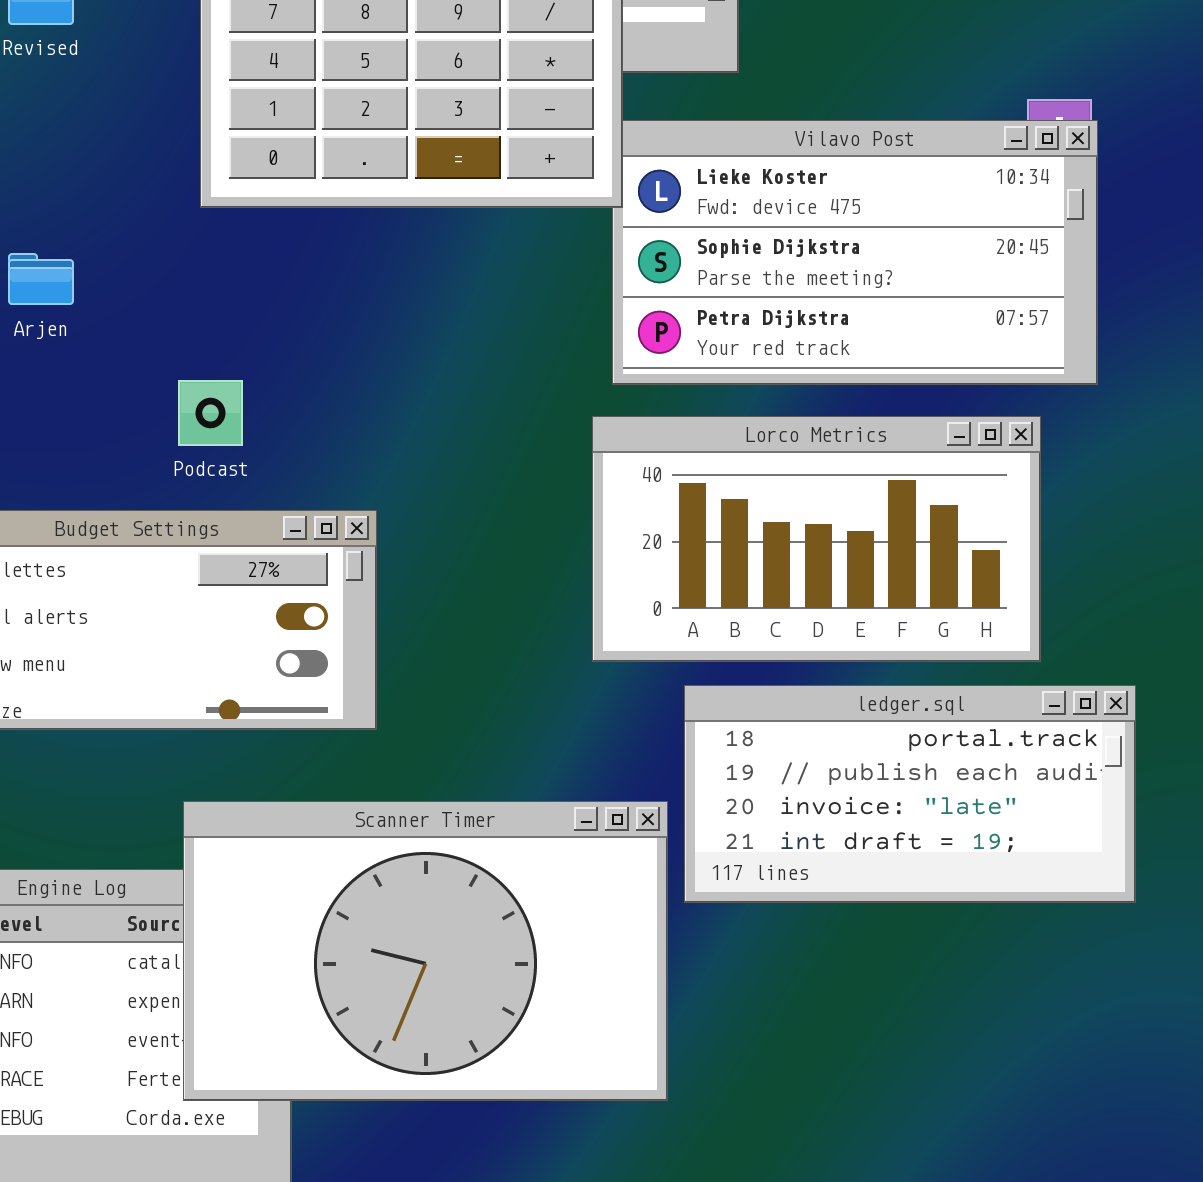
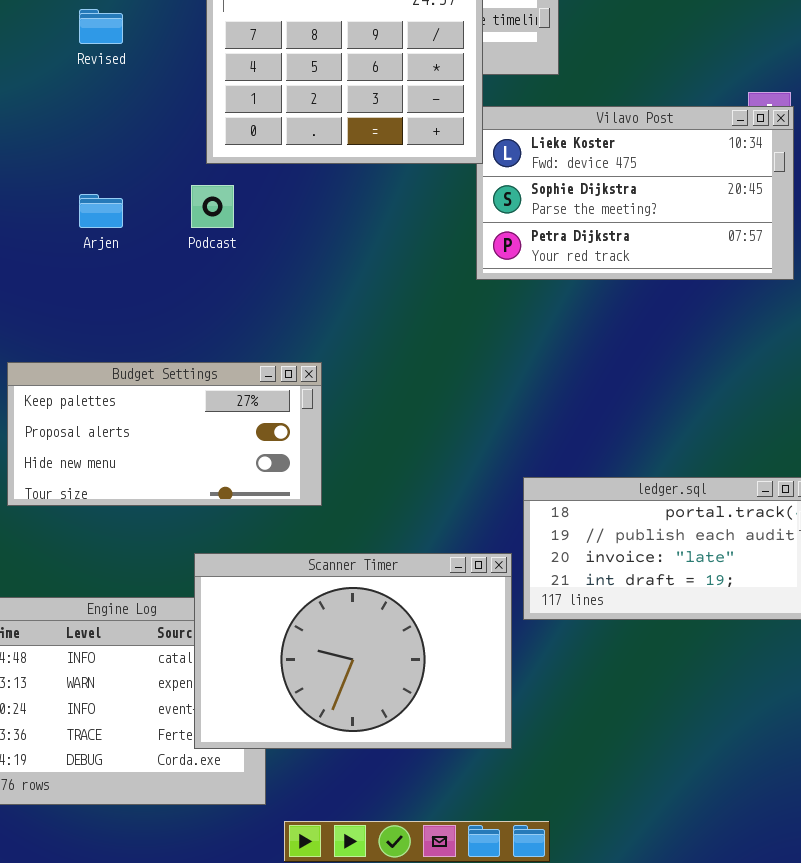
Podcast: [178,380,243,446] -> [191,185,234,228], moved
Lorco Metrics: [592,416,1041,662] -> none, closed

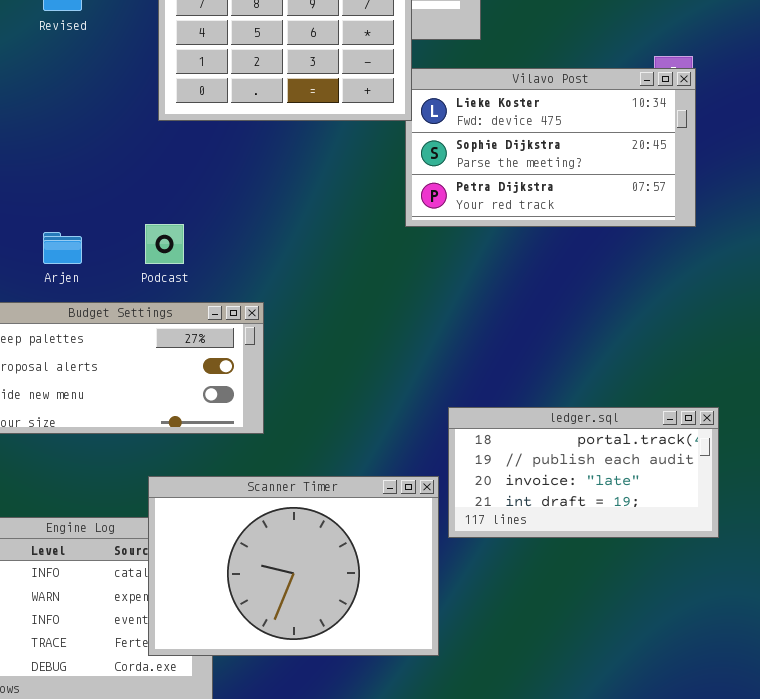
Podcast: [191,185,234,228] -> [145,224,184,264], moved
Arjen: [79,194,123,228] -> [43,232,82,264], moved

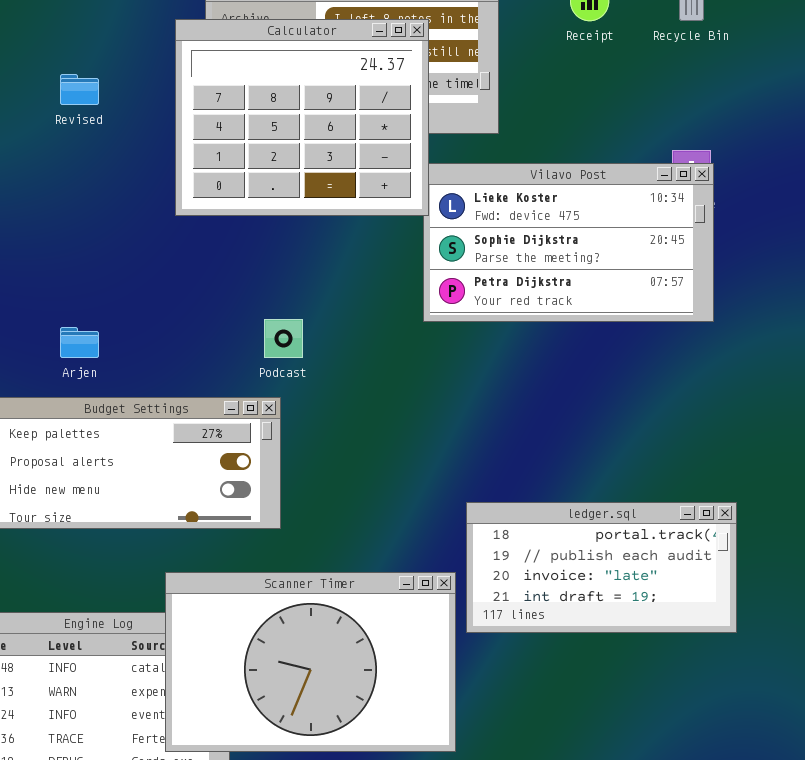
Podcast: [145,224,184,264] -> [264,319,303,358], moved

